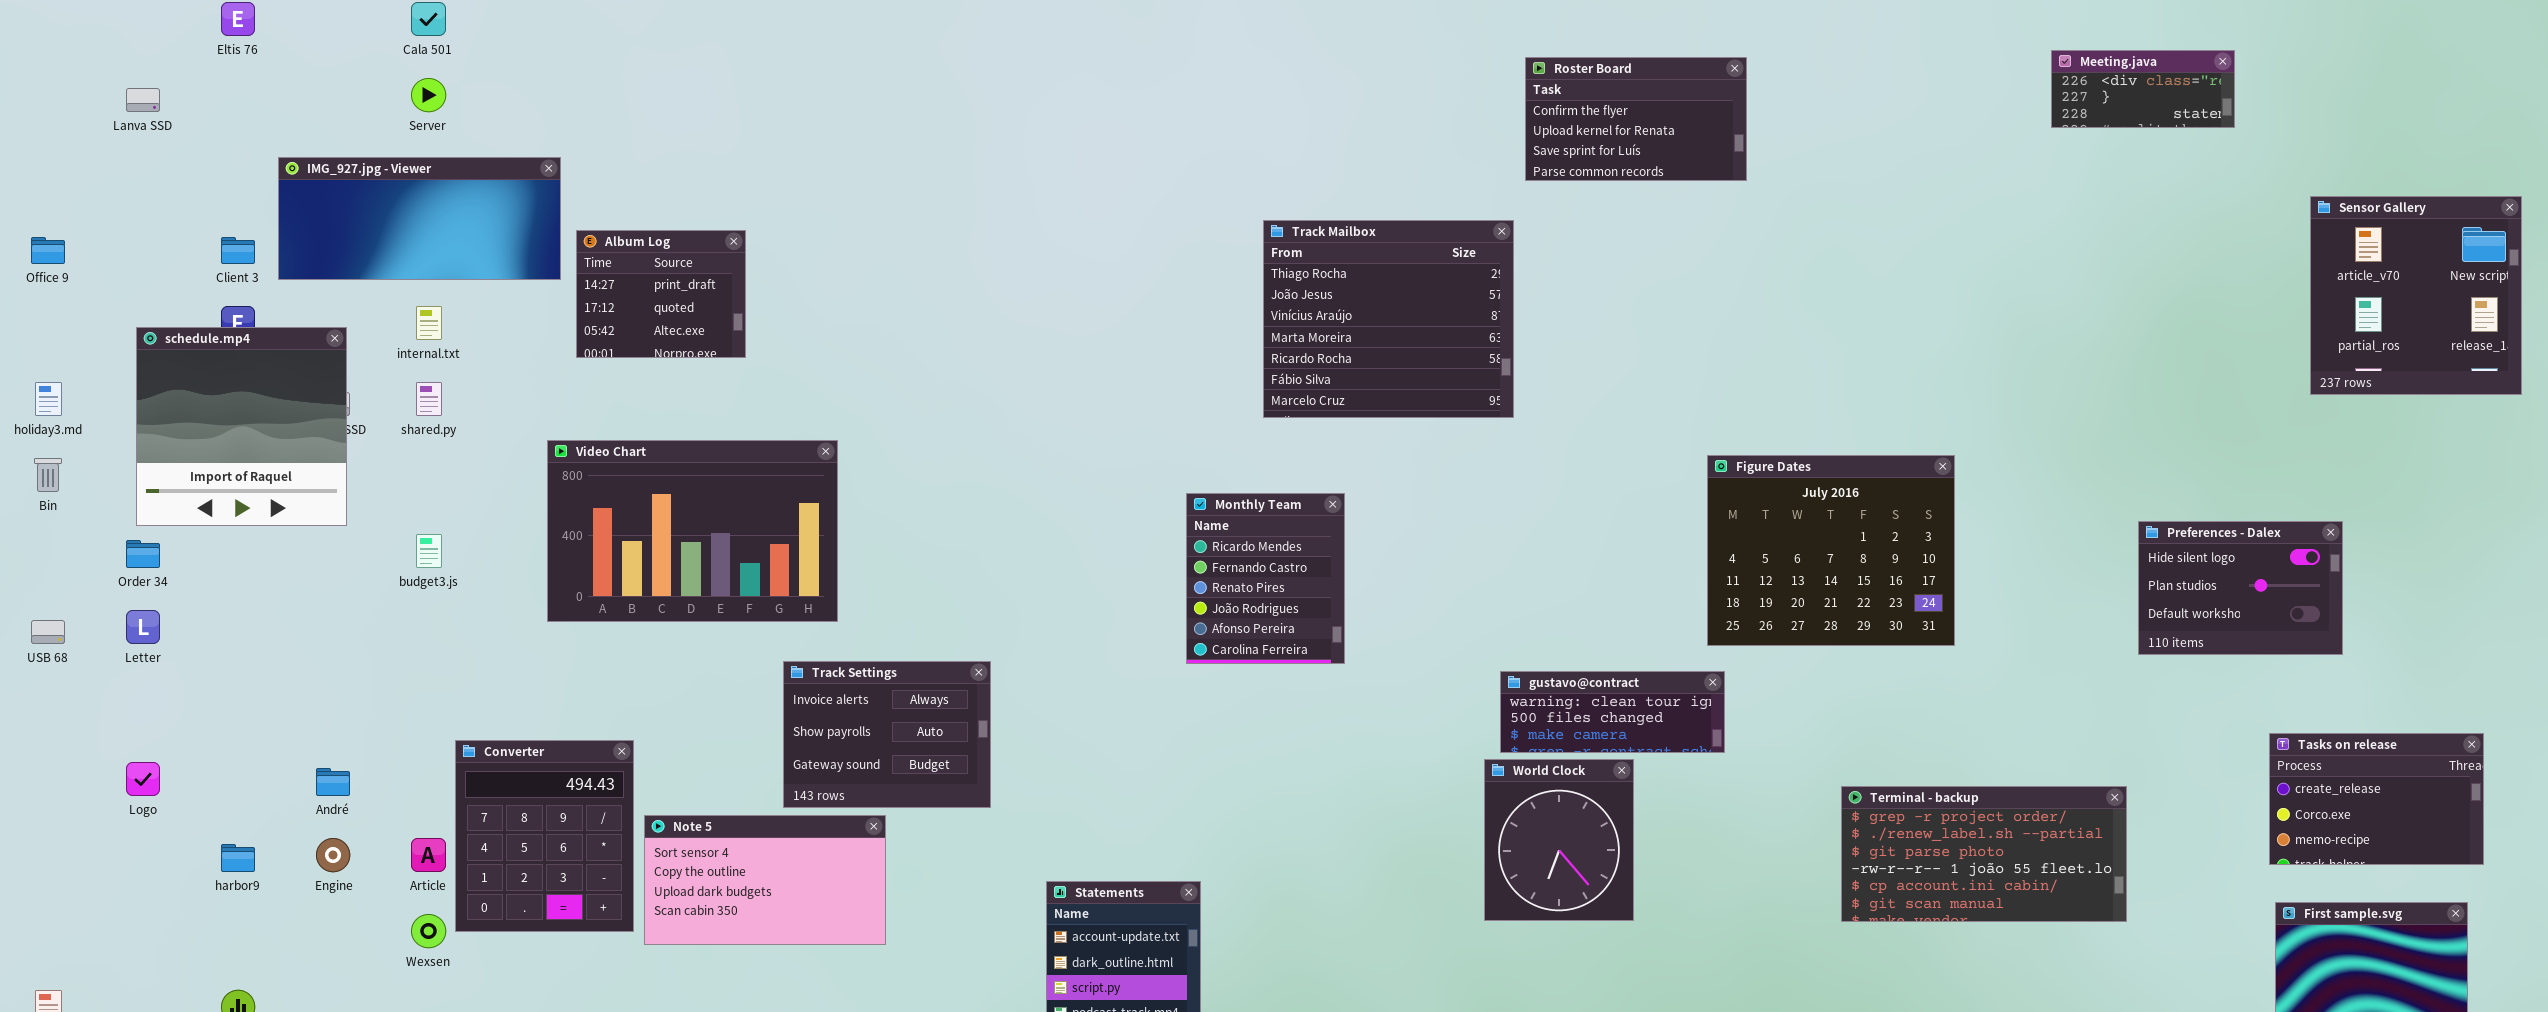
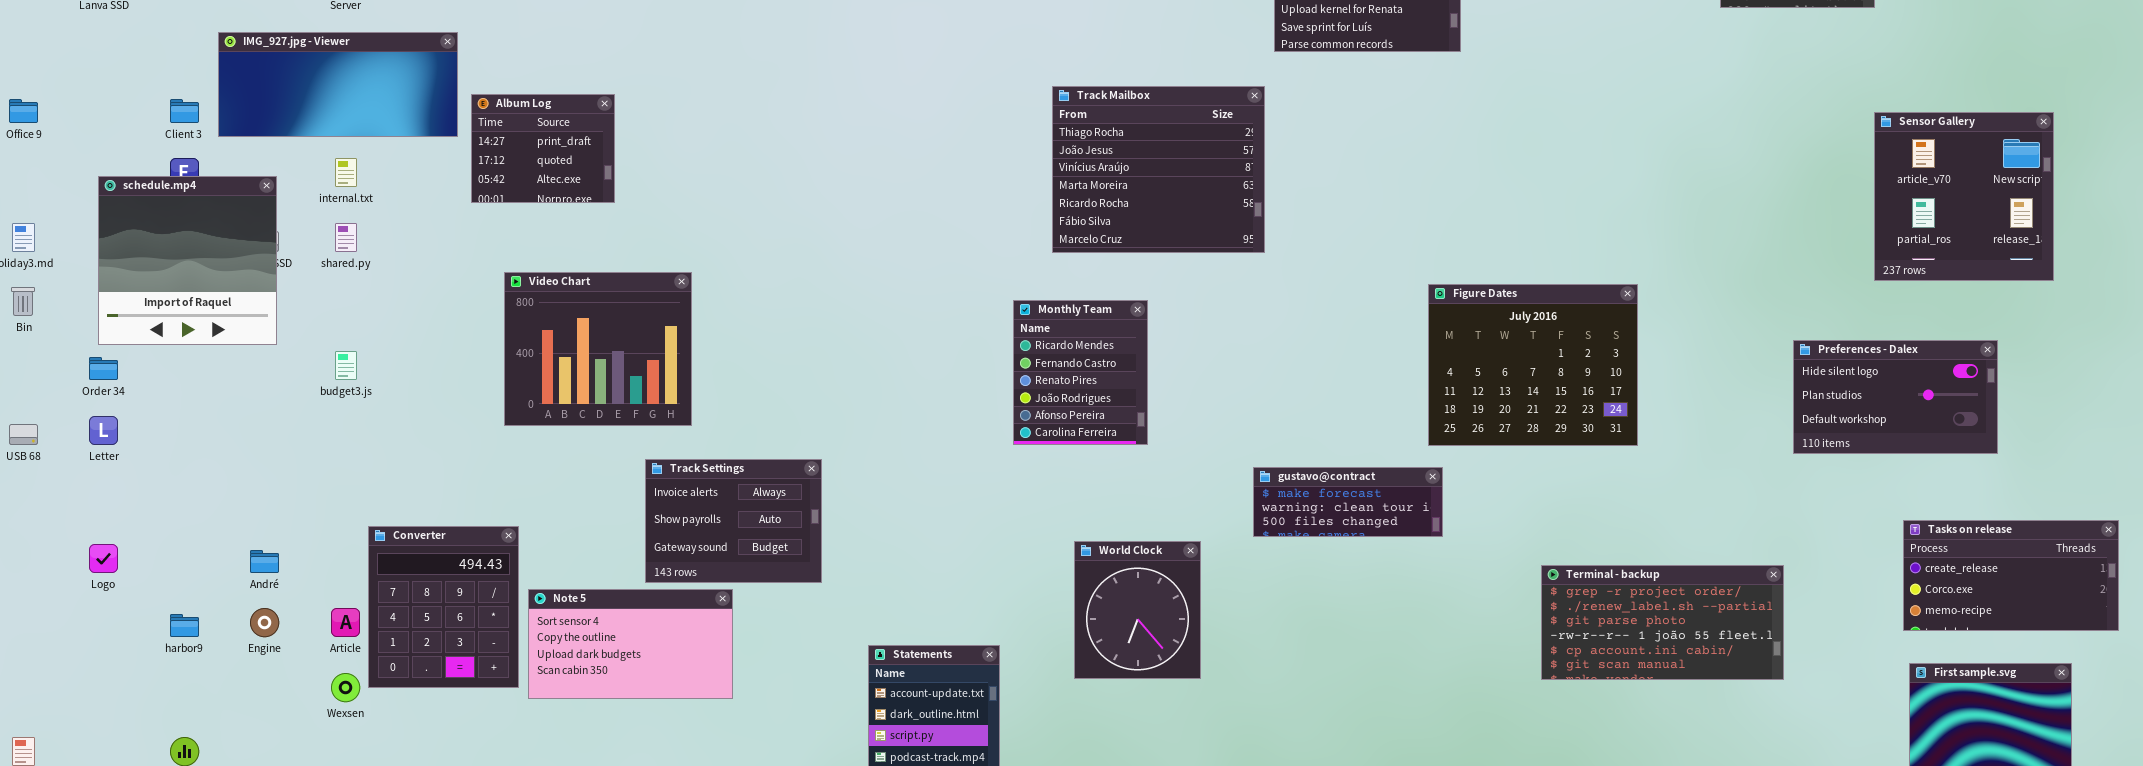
Sensor Gallery: [2310,196,2522,395] -> [1874,112,2054,281], moved
Video Chart: [547,440,838,622] -> [504,272,692,426], resized
Monthly Team: [1186,493,1345,664] -> [1013,300,1148,445], moved
Preferences - Dalex: [2138,521,2343,655] -> [1793,340,1998,454], resized
gustavo@contract: [1500,671,1725,753] -> [1253,467,1443,537], scrolled up 1 row
Tasks on release: [2269,733,2484,865] -> [1903,520,2119,631], resized
World Clock: [1484,759,1634,921] -> [1074,541,1201,679], moved

